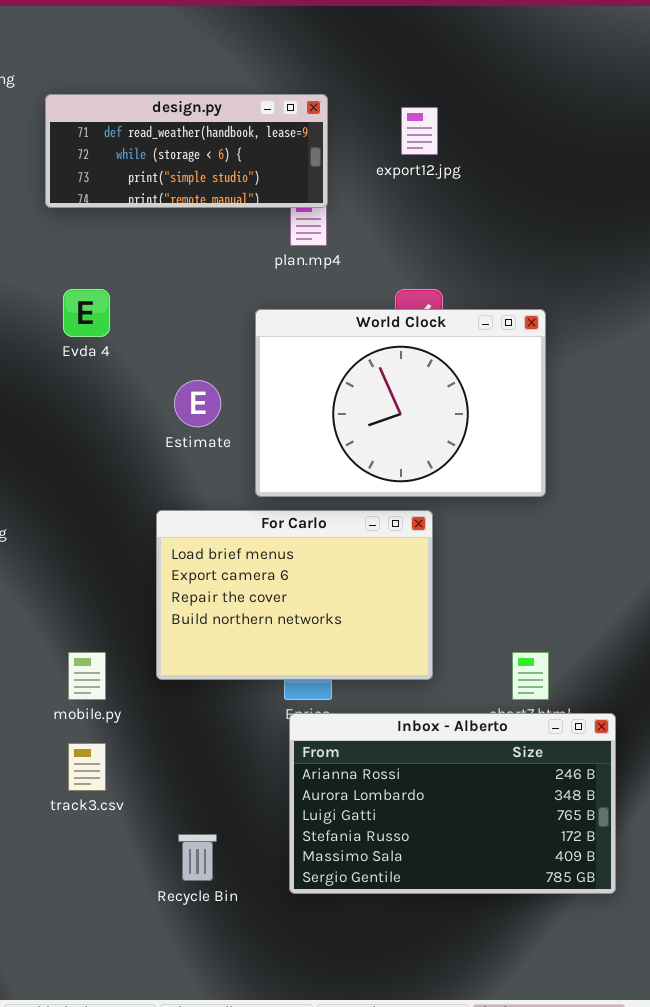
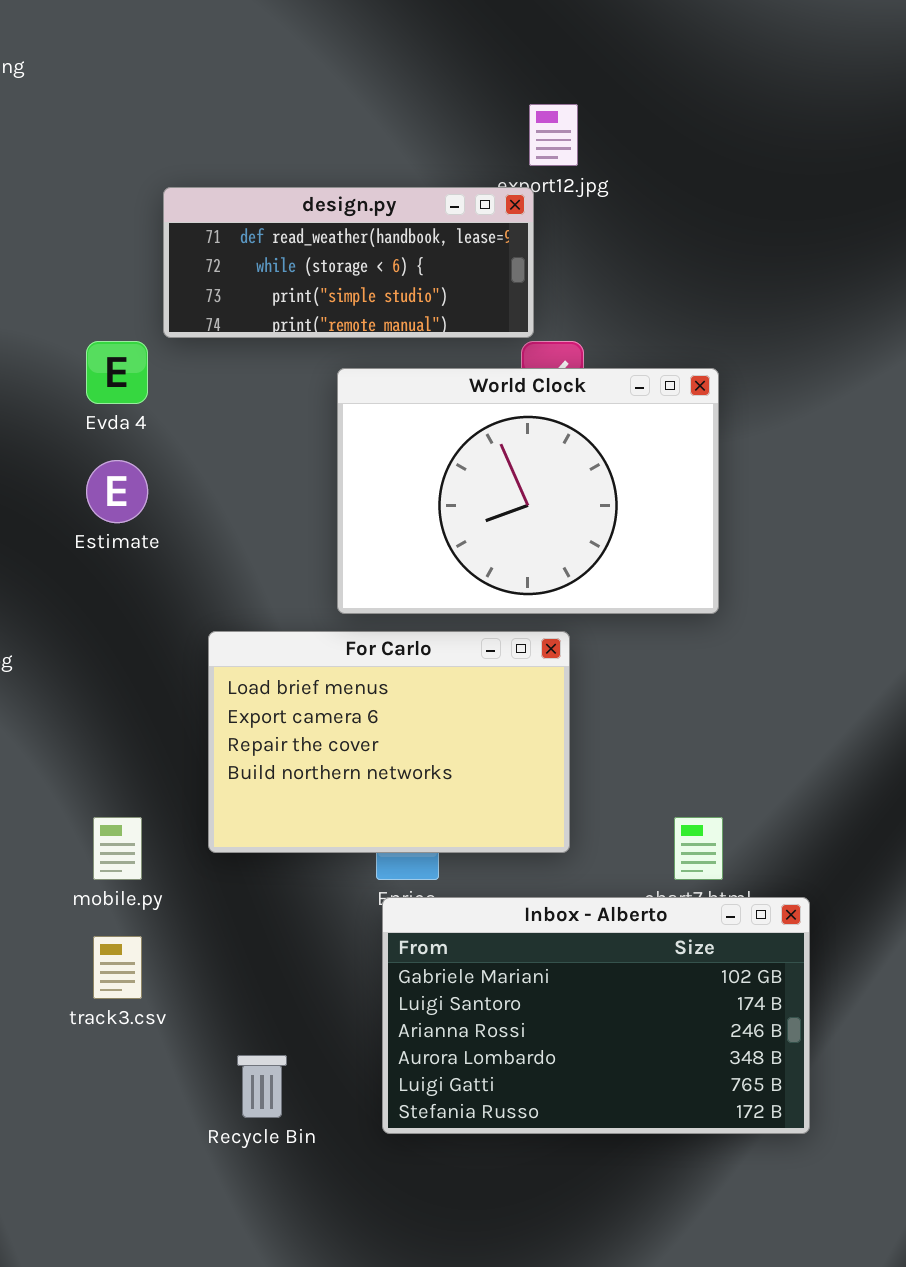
design.py: [45,94,328,208] -> [163,187,534,338], moved
Estimate: [174,380,221,427] -> [86,460,148,523], moved
Inbox - Alberto: [289,713,616,894] -> [382,897,810,1134], scrolled up 2 rows

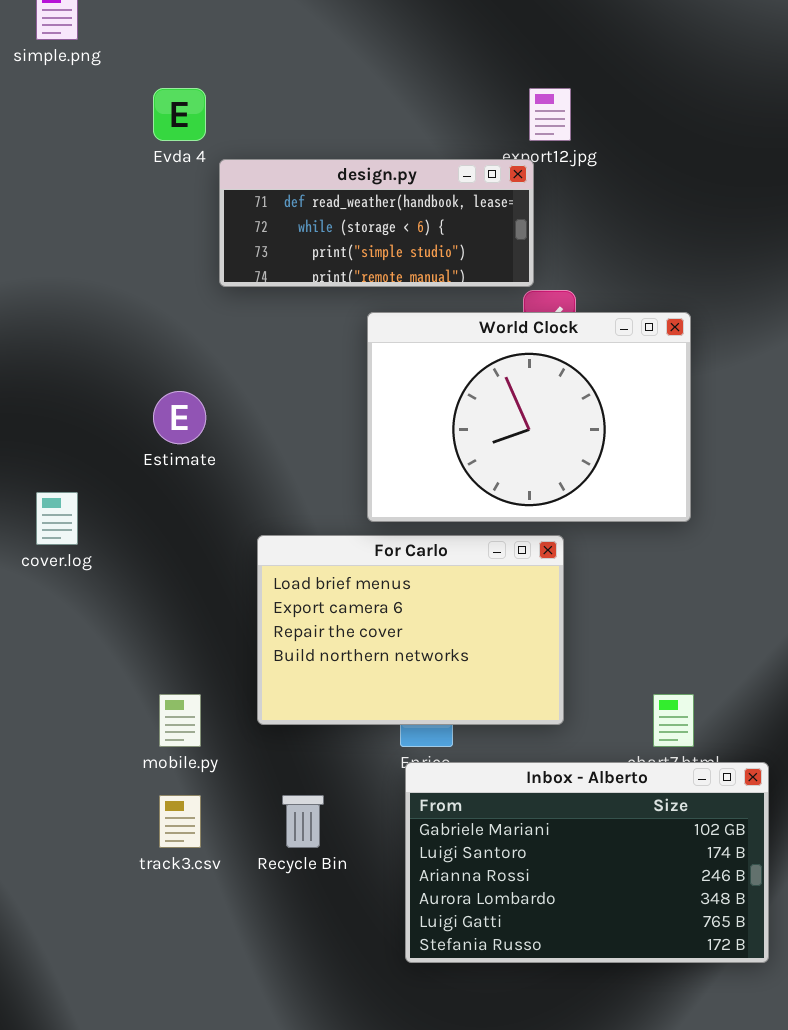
Evda 4: [86,341,148,404] -> [153,88,206,141], moved
Recycle Bin: [237,1055,287,1118] -> [282,795,324,848], moved

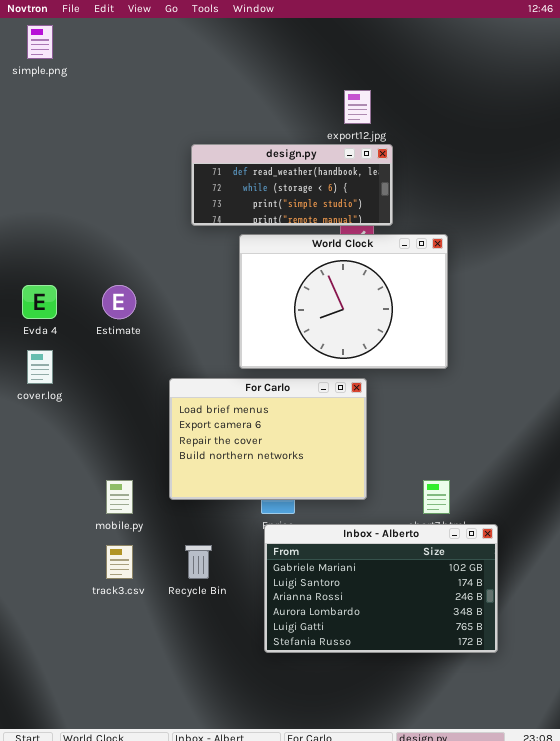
Evda 4: [153,88,206,141] -> [22,285,57,319], moved
design.py: [219,159,534,287] -> [191,144,393,226], moved

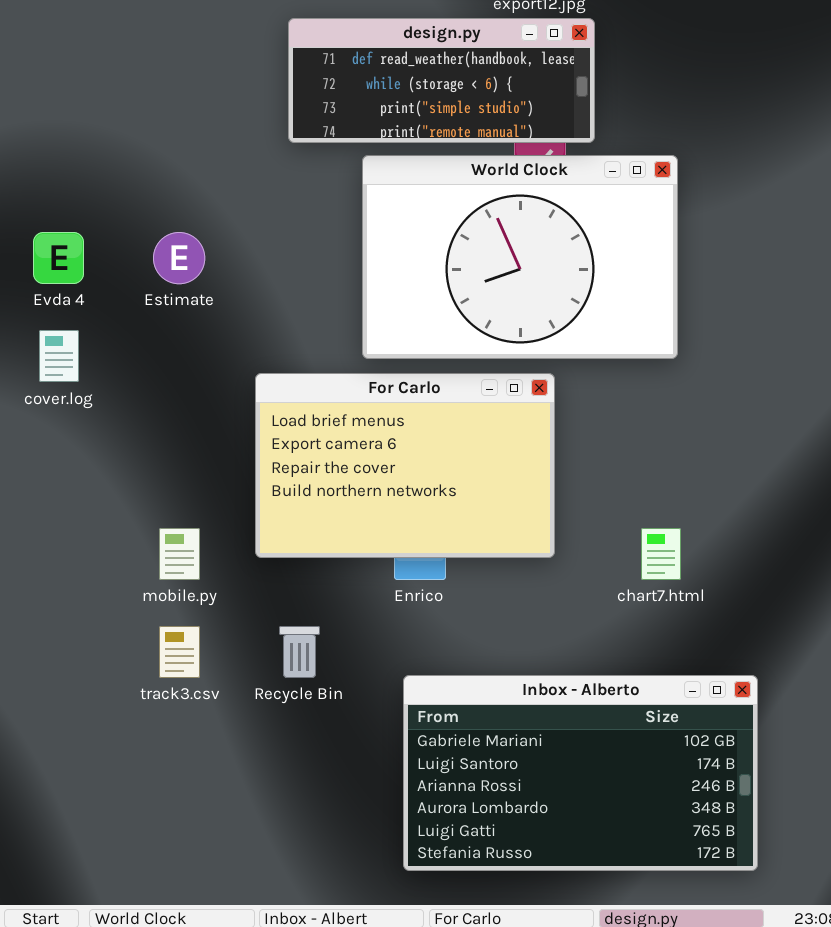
Inbox - Alberto: [264,524,498,653] -> [403,675,758,871], moved

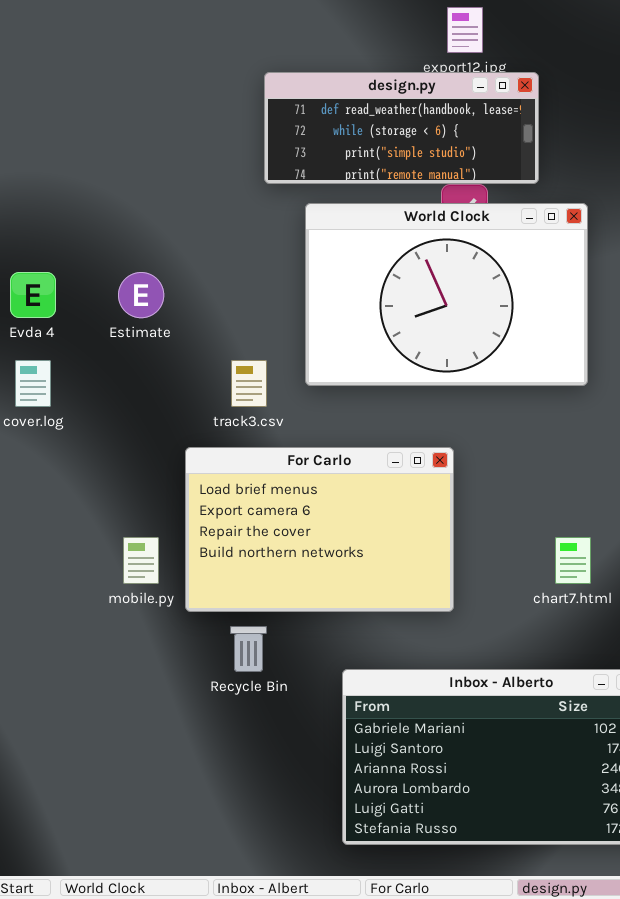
design.py: [288,18,595,143] -> [264,72,539,184], moved
For Carlo: [255,373,555,558] -> [185,447,454,612], moved
track3.csv: [159,626,200,678] -> [231,360,267,407], moved

